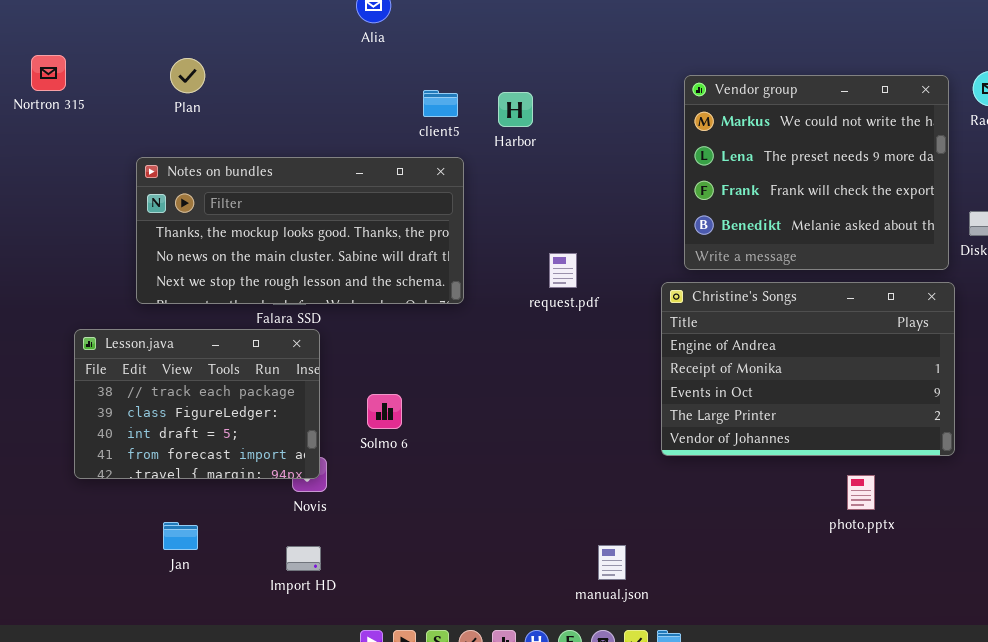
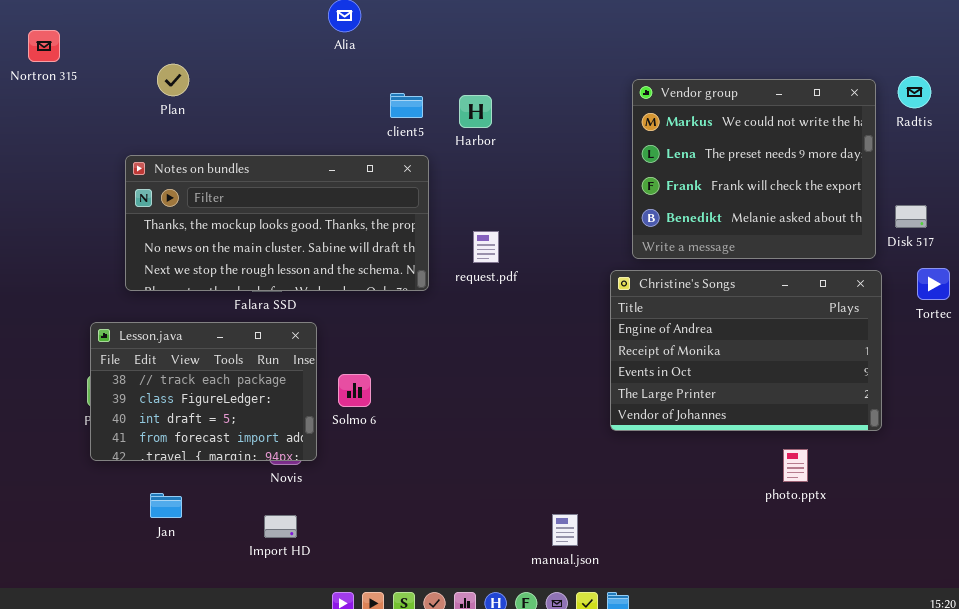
Nortron 315: [31,55,66,91] -> [28,30,60,62], moved
request.pdf: [549,253,577,288] -> [473,231,499,263], moved
Lesson.java: [74,329,320,479] -> [90,322,317,461], moved

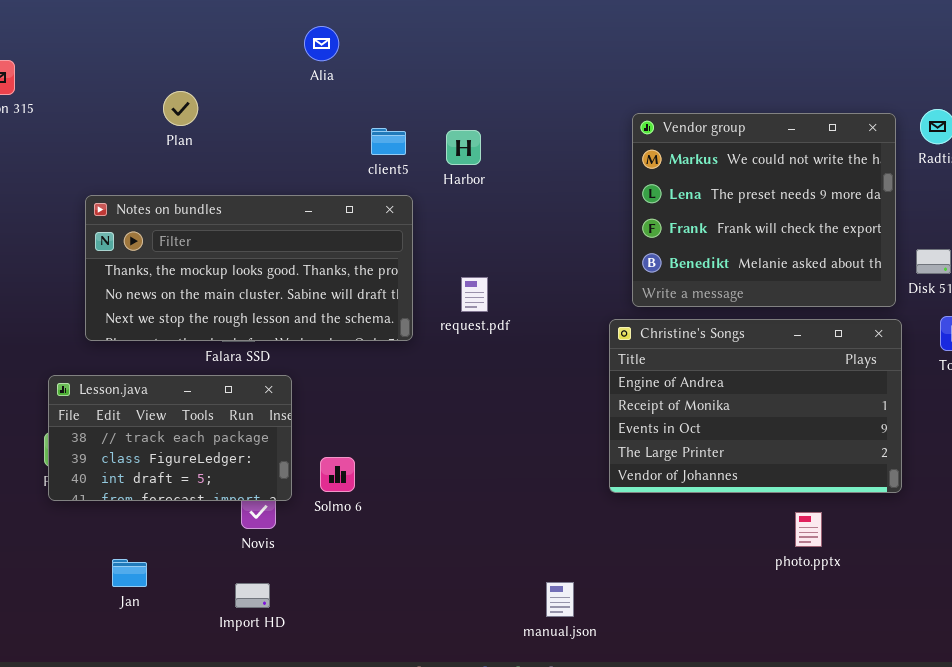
Plan: [157,64,189,96] -> [163,91,198,126], moved
Lesson.java: [90,322,317,461] -> [48,375,292,501], resized
Solmo 6: [338,374,371,407] -> [320,457,355,492], moved

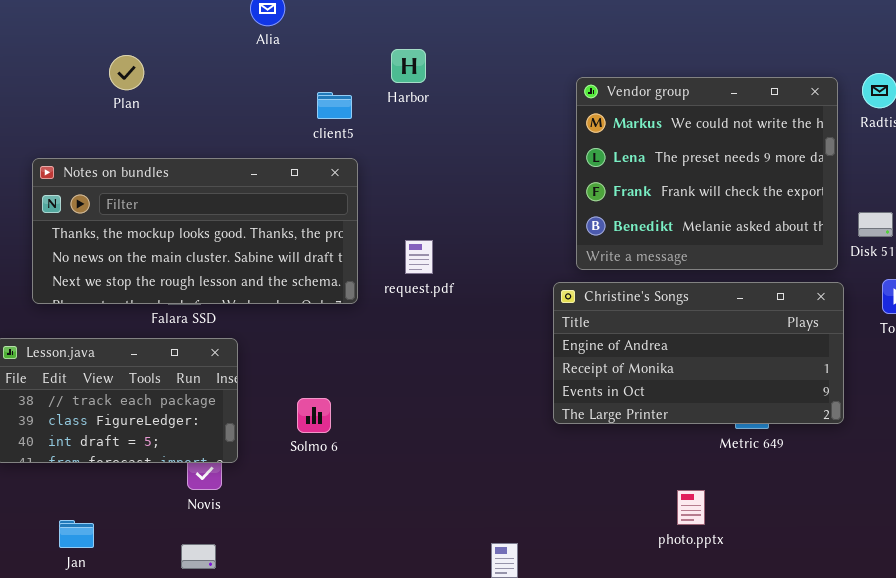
Harbor: [446,130,481,165] -> [391,49,426,83], moved
Christine's Songs: [609,319,902,493] -> [553,282,844,424], resized
Solmo 6: [320,457,355,492] -> [297,398,331,433], moved
photo.pptx: [795,512,822,547] -> [677,490,705,525], moved

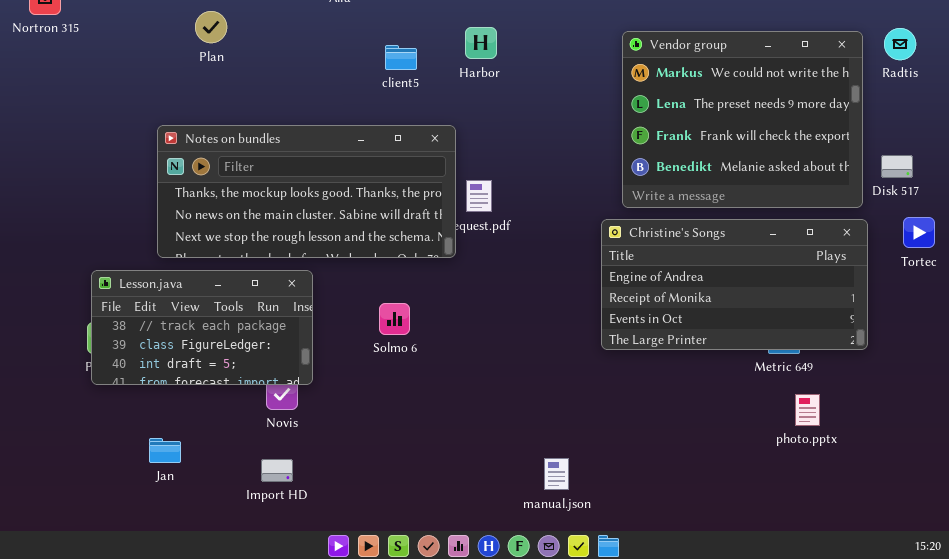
Harbor: [391,49,426,83] -> [465,27,497,59], moved
Notes on bundles: [32,158,358,304] -> [157,125,456,258], moved
Solmo 6: [297,398,331,433] -> [379,303,410,335], moved
photo.pptx: [677,490,705,525] -> [795,394,820,426], moved

